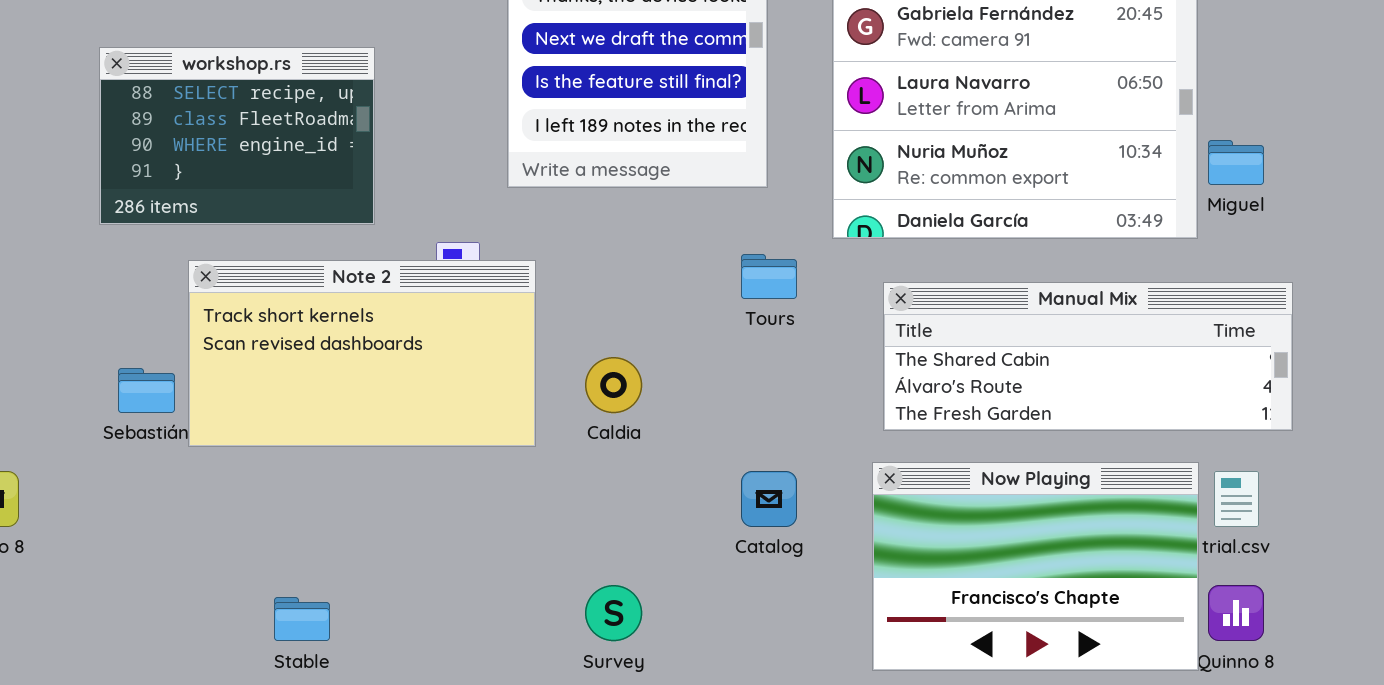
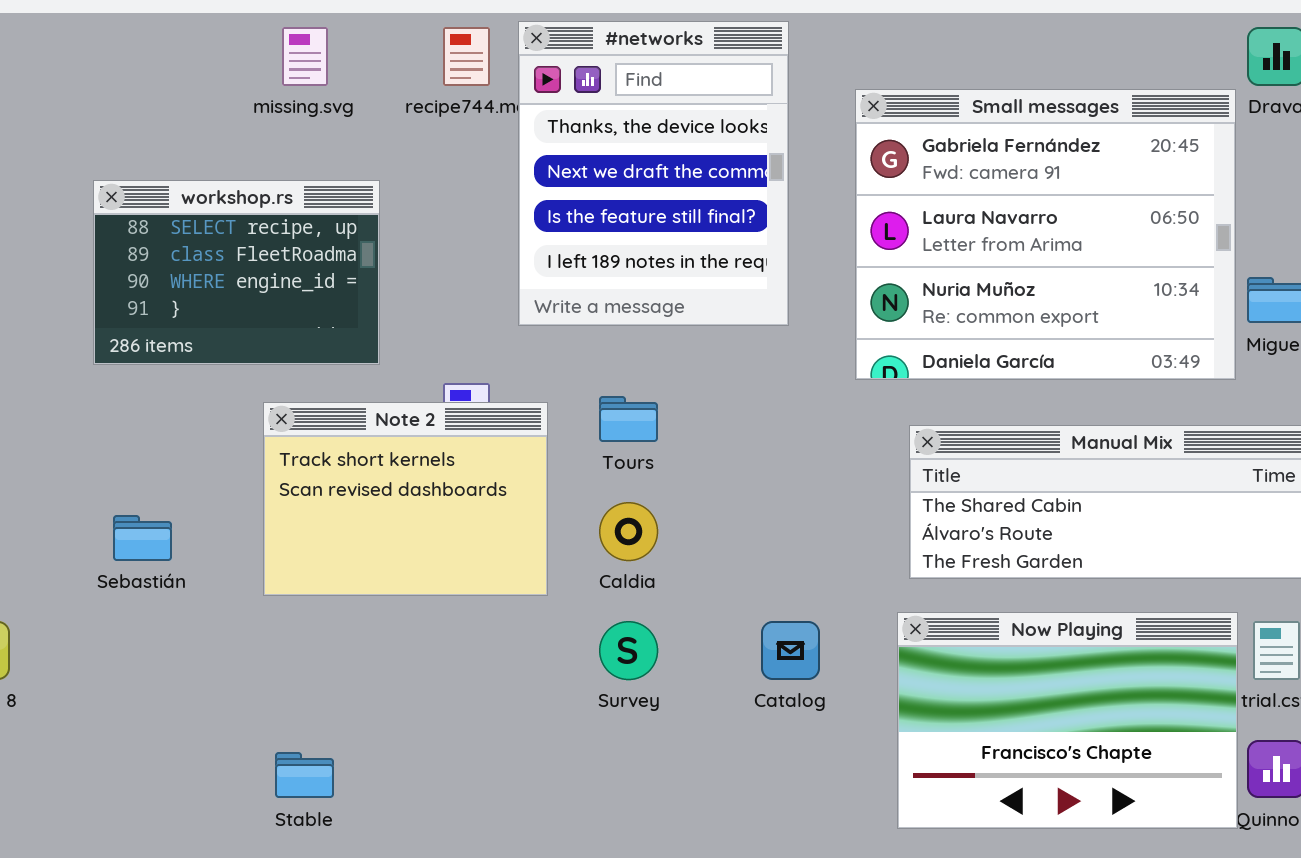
Tours: [741,254,797,299] -> [599,396,658,442], moved
Note 2: [188,260,536,447] -> [263,402,548,596], resized
Survey: [585,585,642,641] -> [599,621,658,680], moved

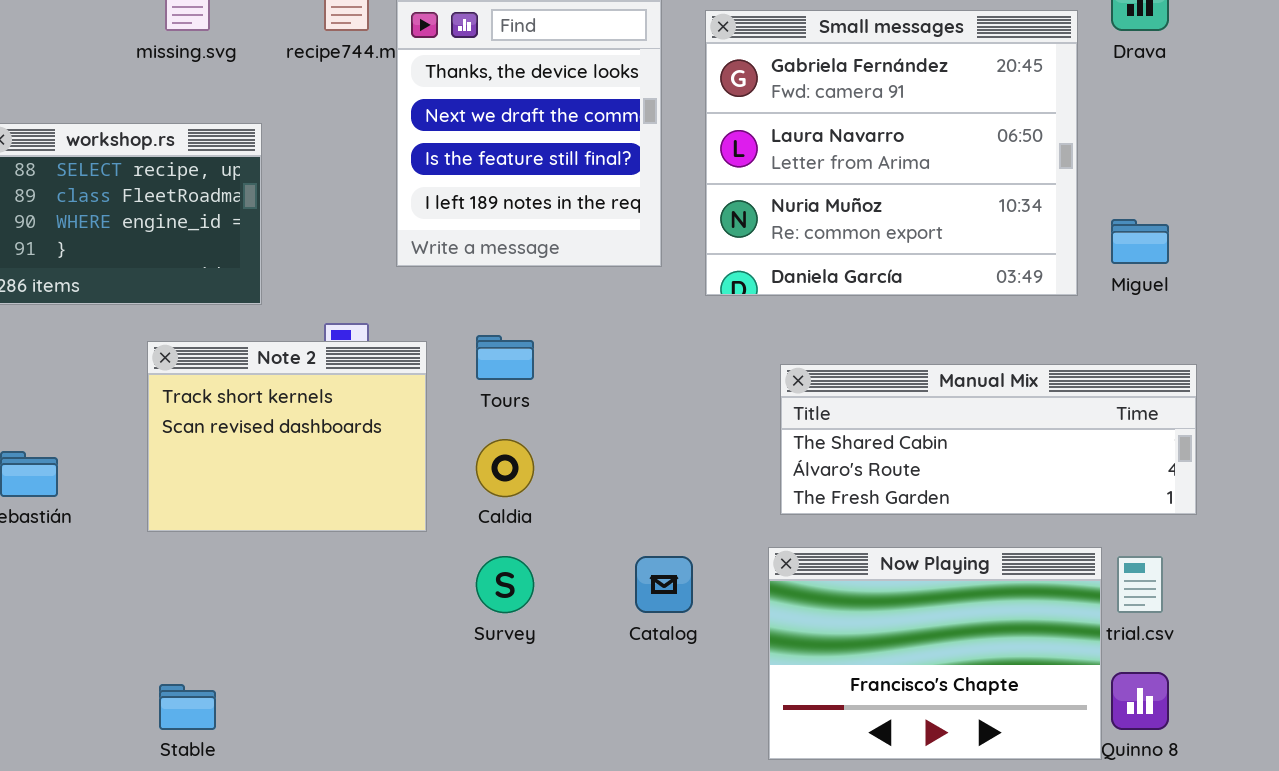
Small messages: [855,89,1236,380] -> [705,10,1078,296], moved

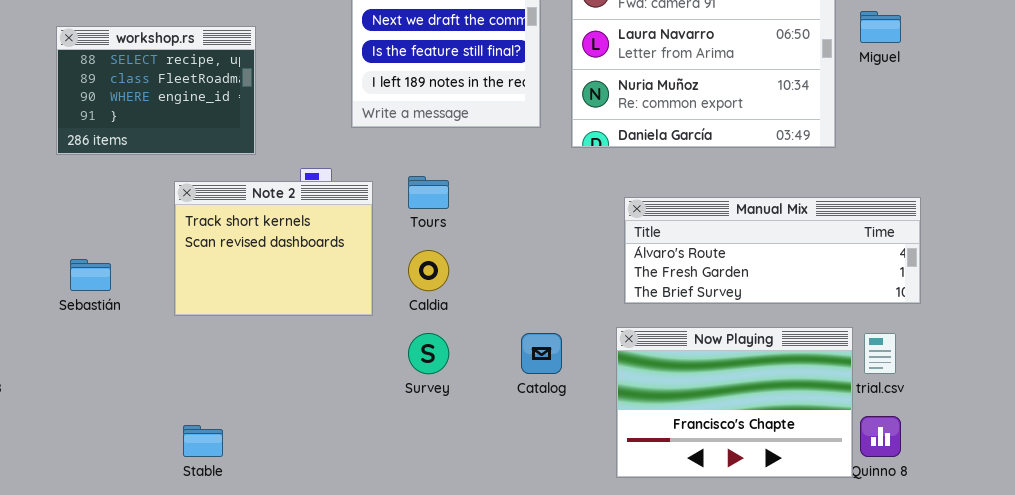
Miguel: [1111,219,1169,264] -> [860,11,901,43], moved
Manual Mix: [780,364,1197,515] -> [624,197,921,304], scrolled down 1 row

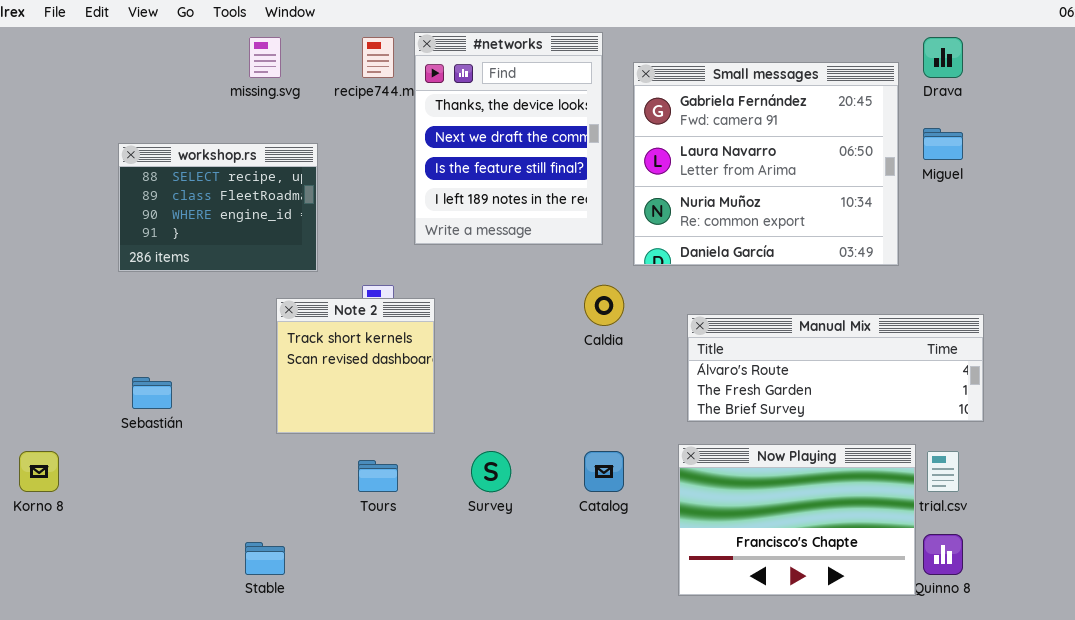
Tours: [408,176,449,209] -> [358,460,398,492], moved
Note 2: [174,181,373,316] -> [276,298,435,434], resized
Caldia: [408,250,449,291] -> [584,285,624,326], moved

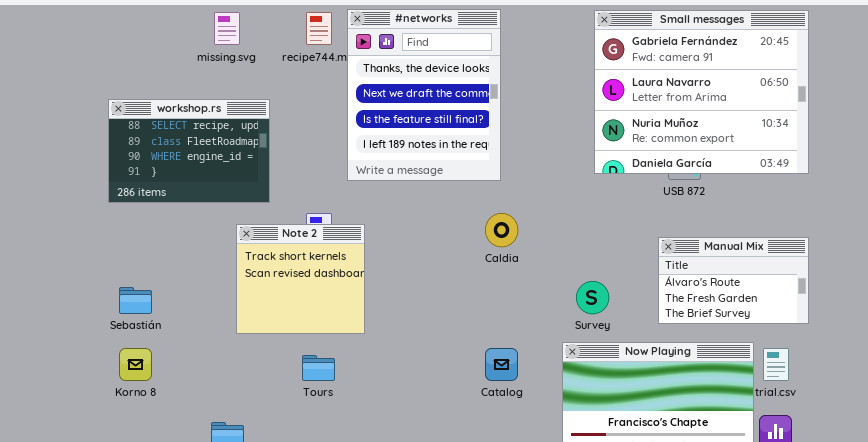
Small messages: [633,62,899,266] -> [594,10,809,174], moved
Manual Mix: [687,314,984,422] -> [658,237,809,324], resized
Korno 8: [19,451,59,492] -> [119,348,152,381], moved
Survey: [471,451,511,492] -> [576,281,609,314], moved

